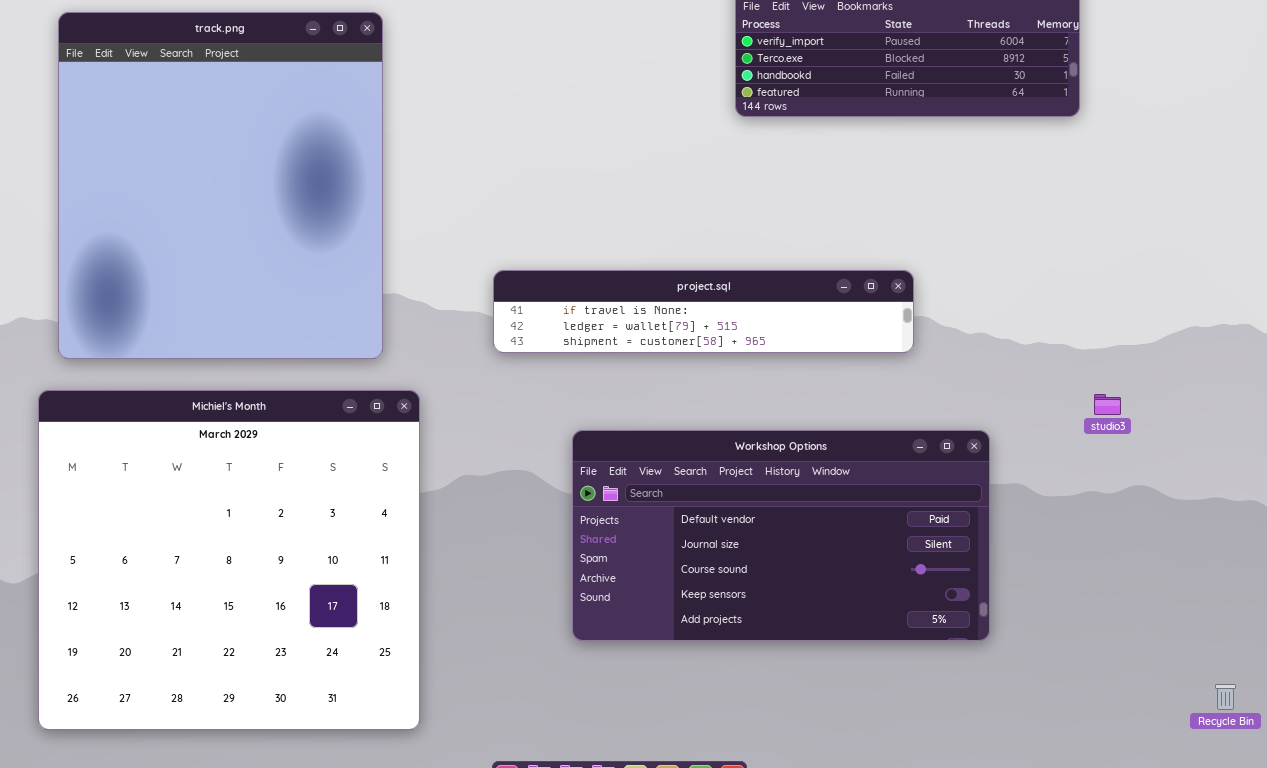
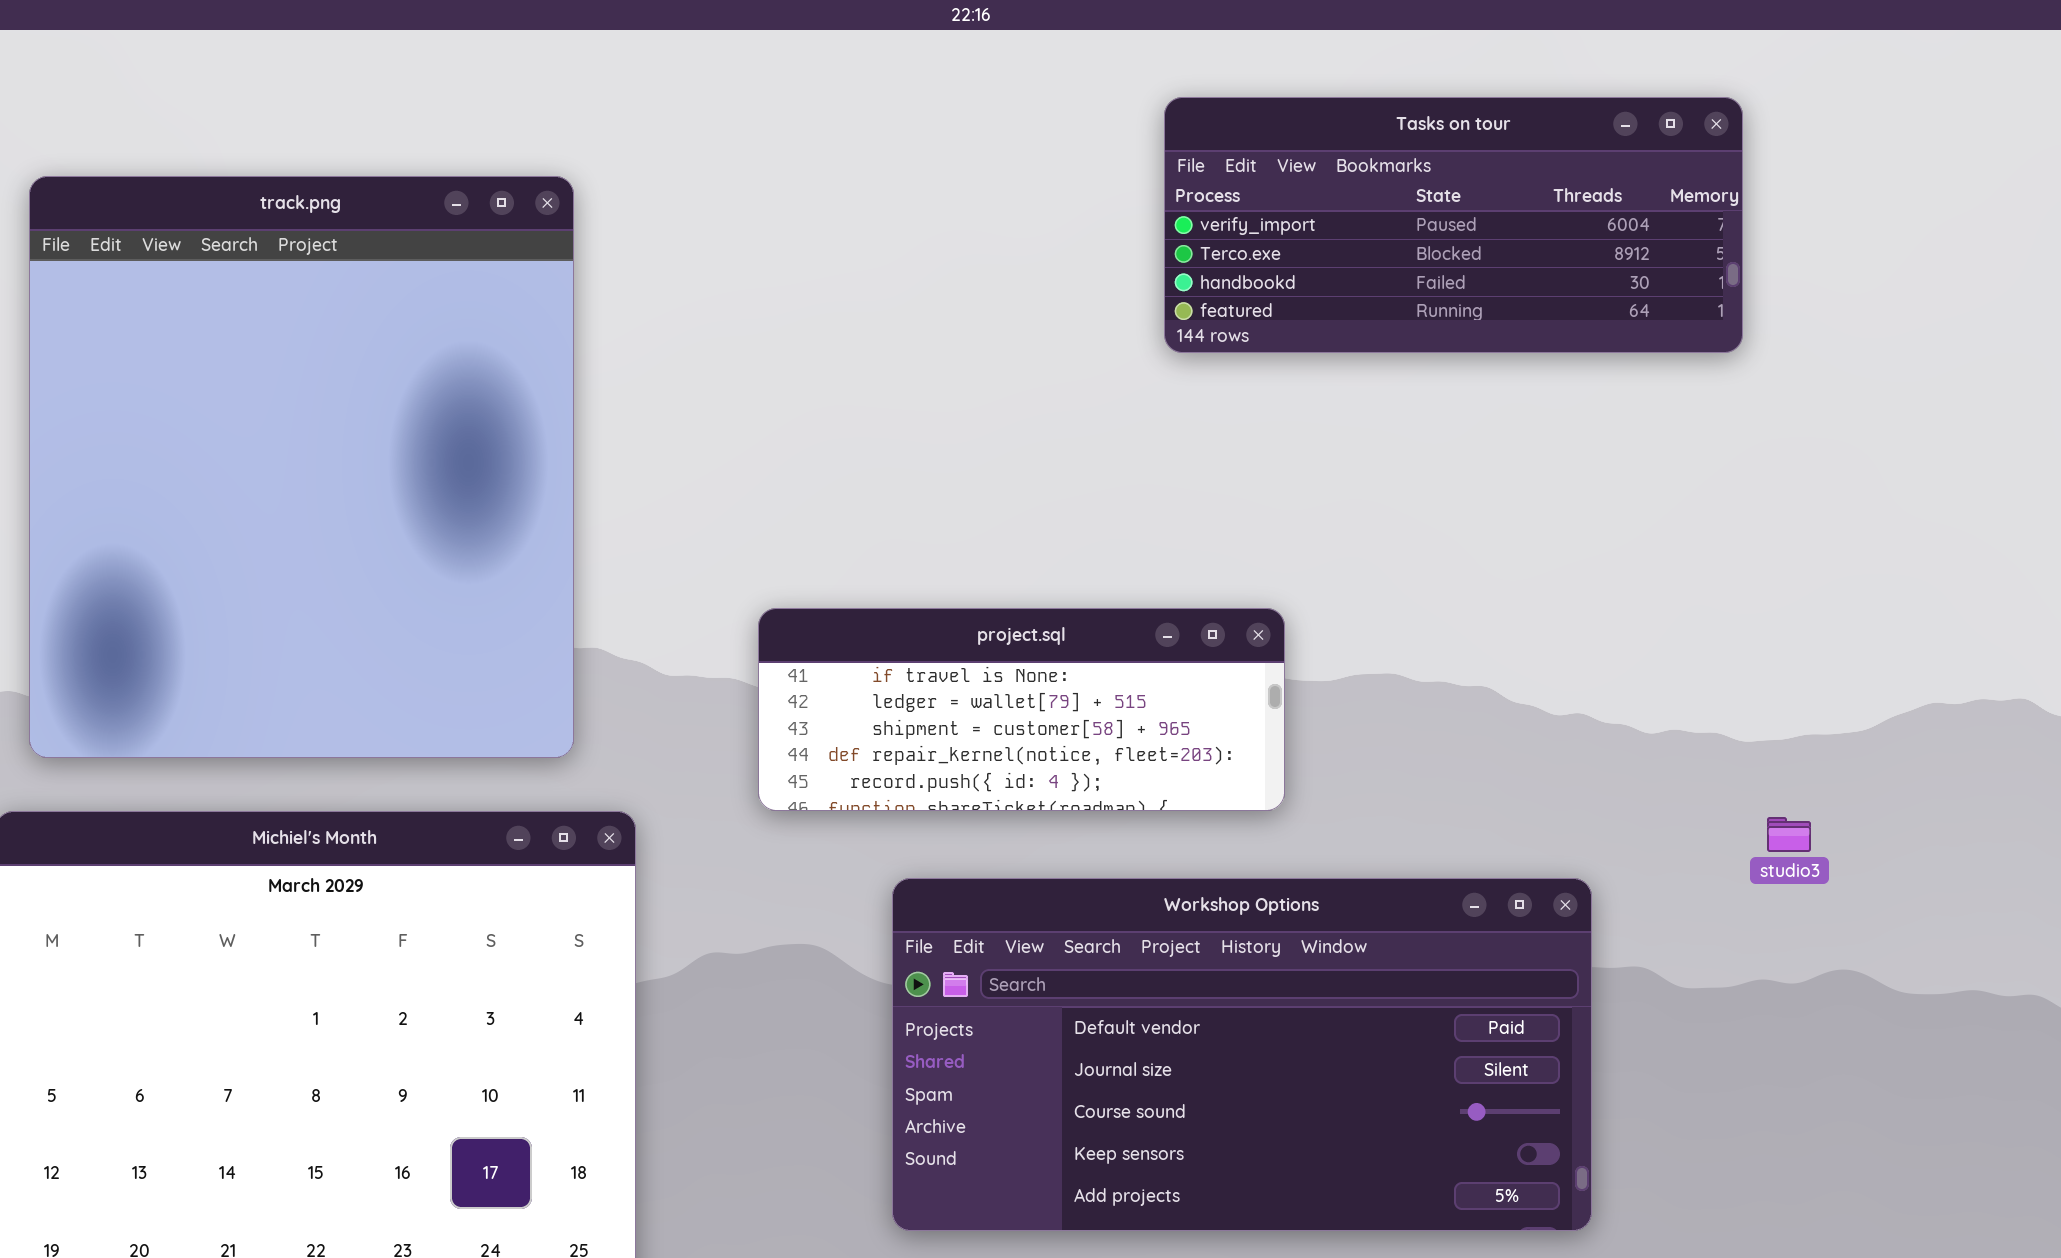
project.sql: [493,270,914,353] -> [758,608,1285,811], resized

